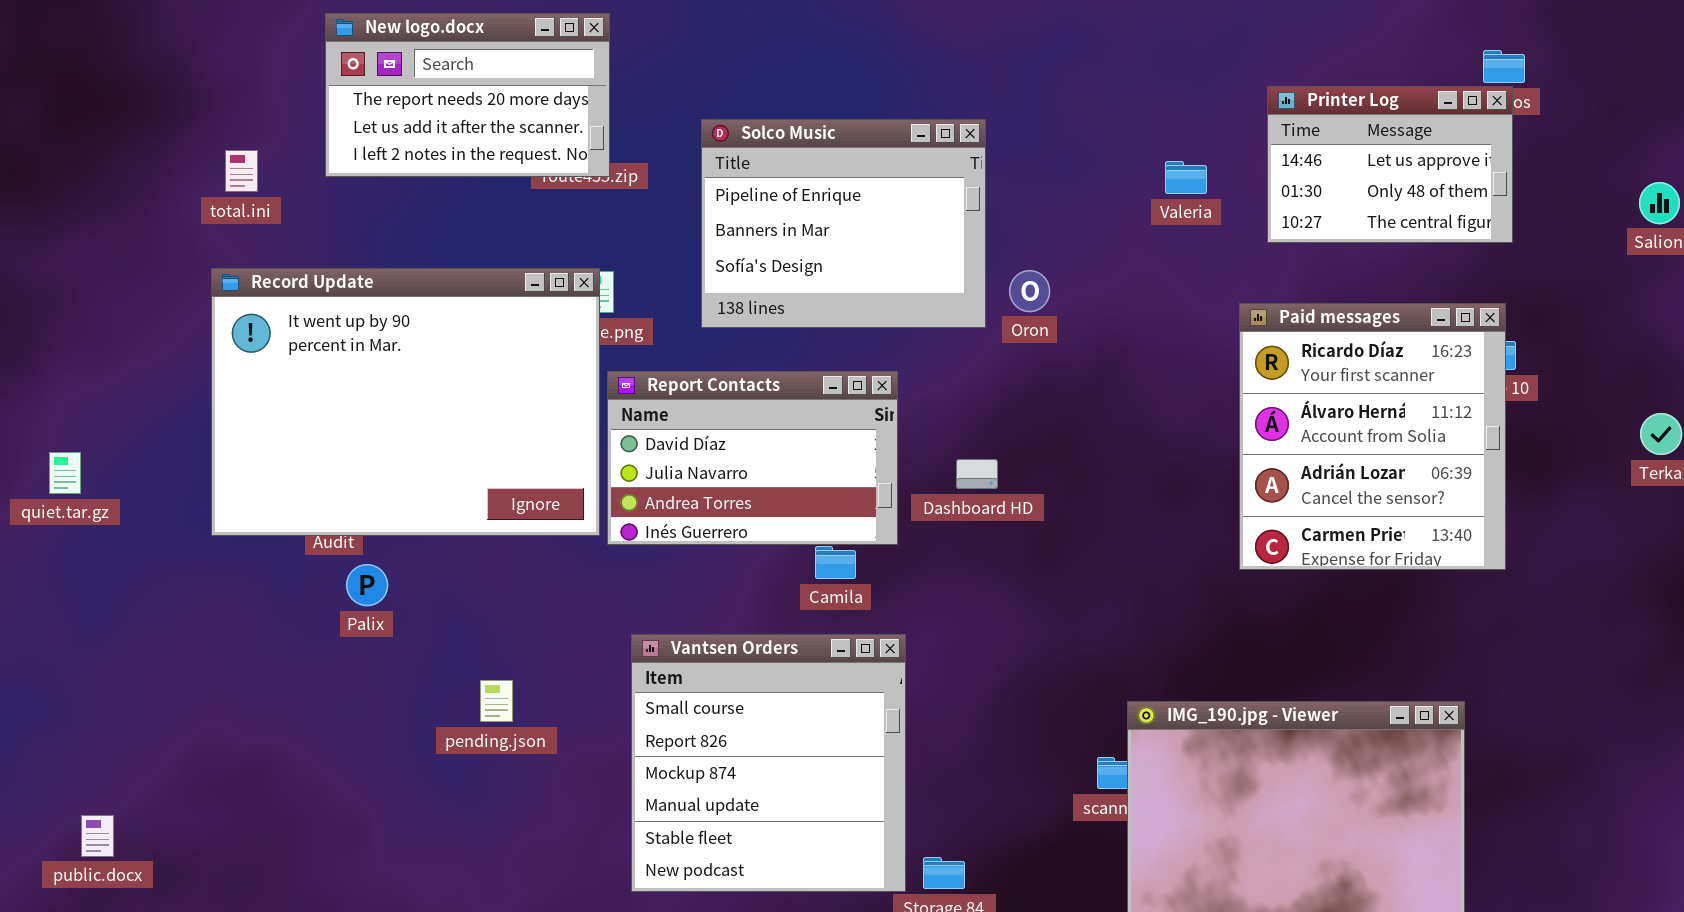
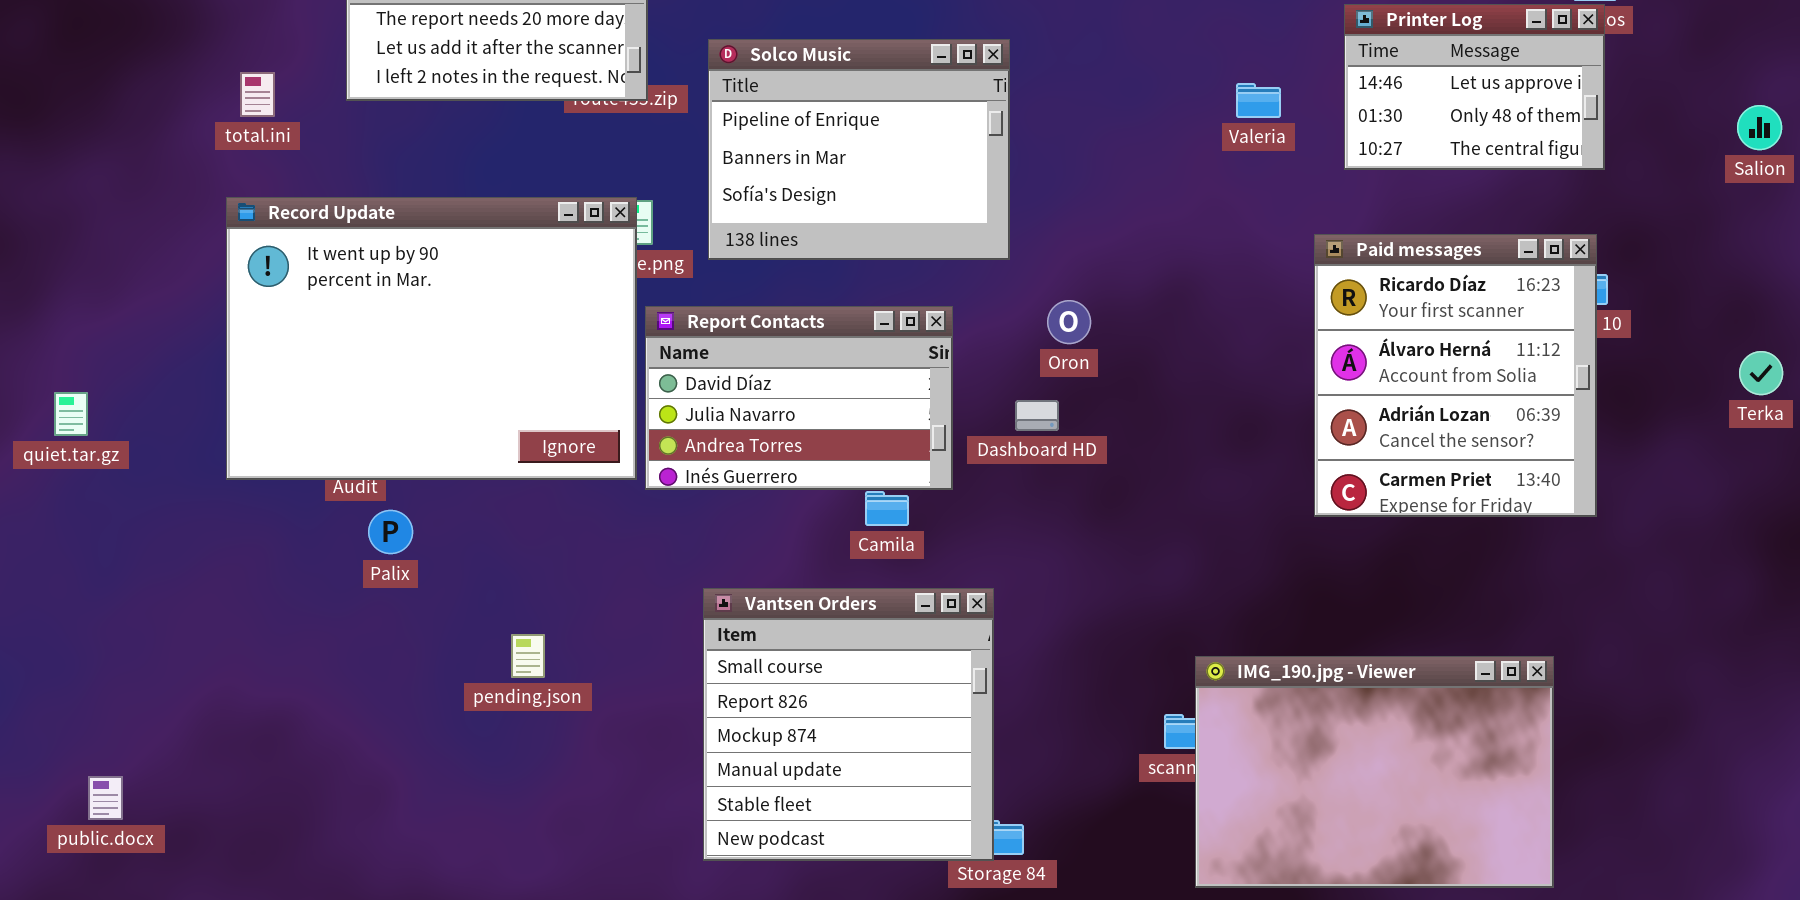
Solco Music: [701,119,986,328] -> [708,39,1010,260], moved
Oron: [1009,270,1050,312] -> [1047,300,1091,344], moved
Vantsen Orders: [631,634,906,892] -> [703,588,994,861], moved

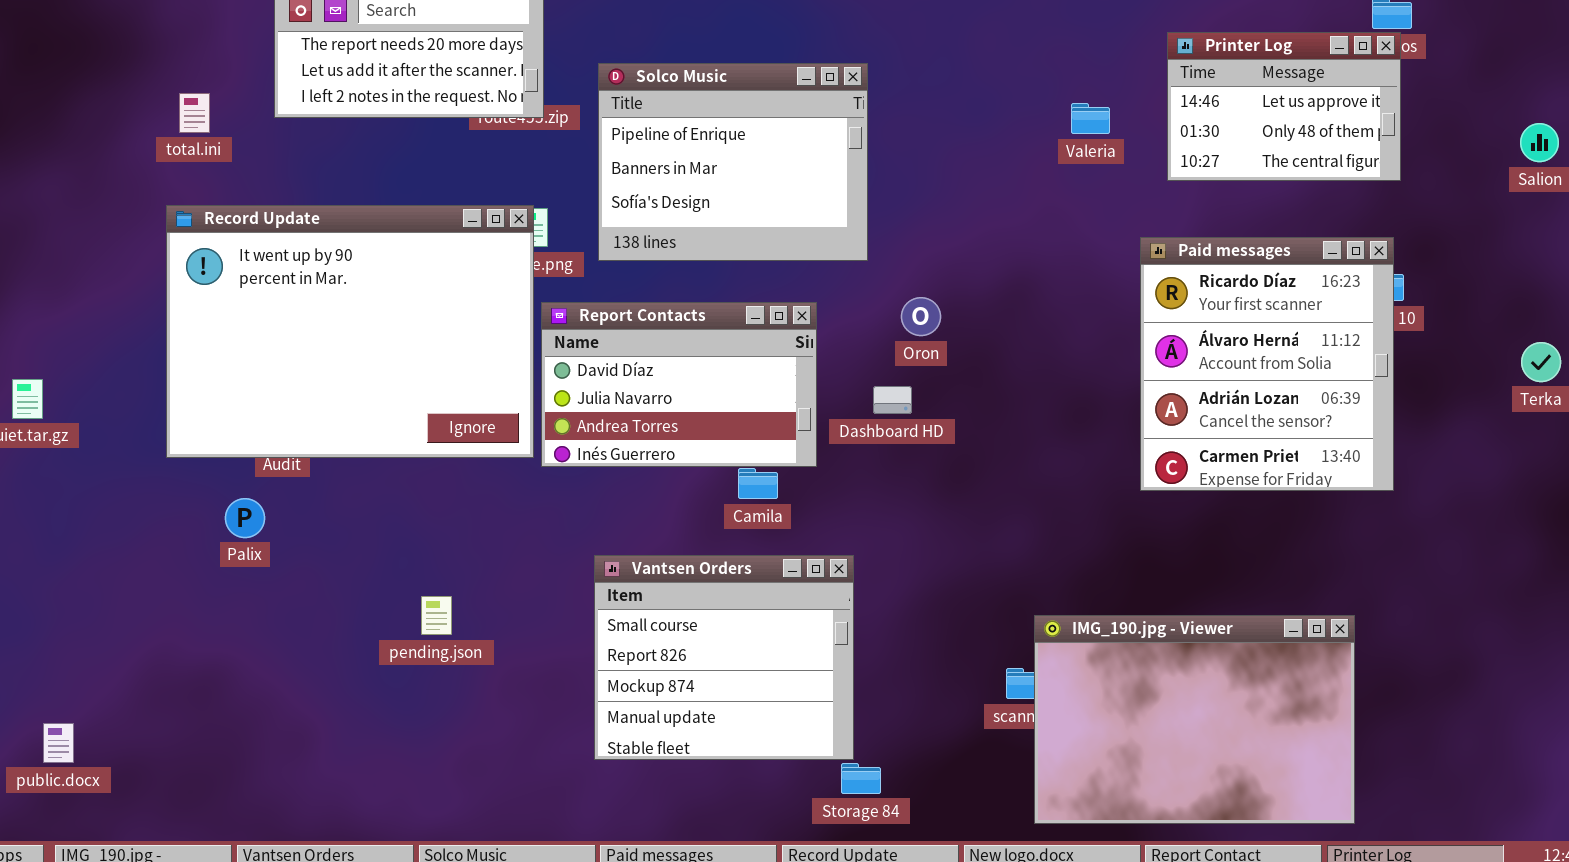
Palix: [368,510,413,554] -> [225,498,265,538], moved
Vantsen Orders: [703,588,994,861] -> [594,555,854,760], resized

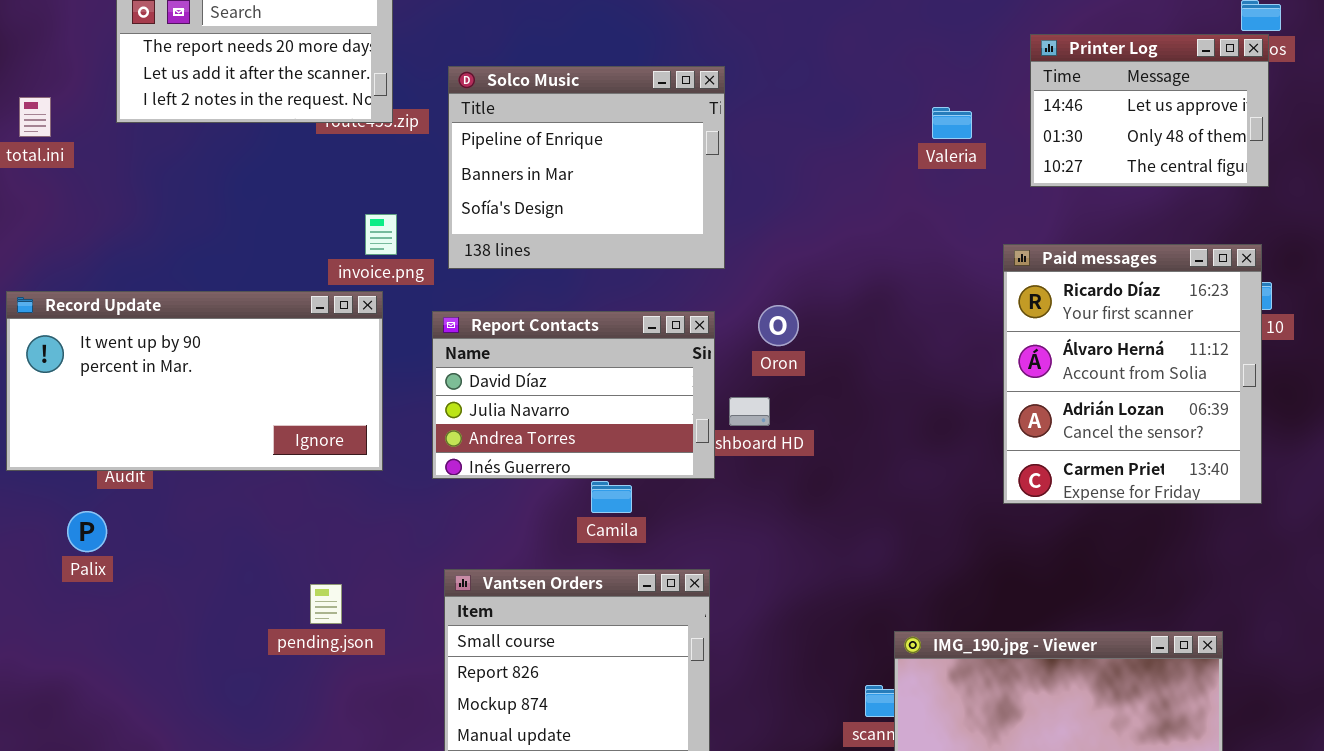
Record Update: [166,205,534,458] -> [6,291,383,471], resized
Report Contacts: [541,302,817,467] -> [432,311,715,479], moved
pending.json: [421,596,452,635] -> [310,584,342,624], moved

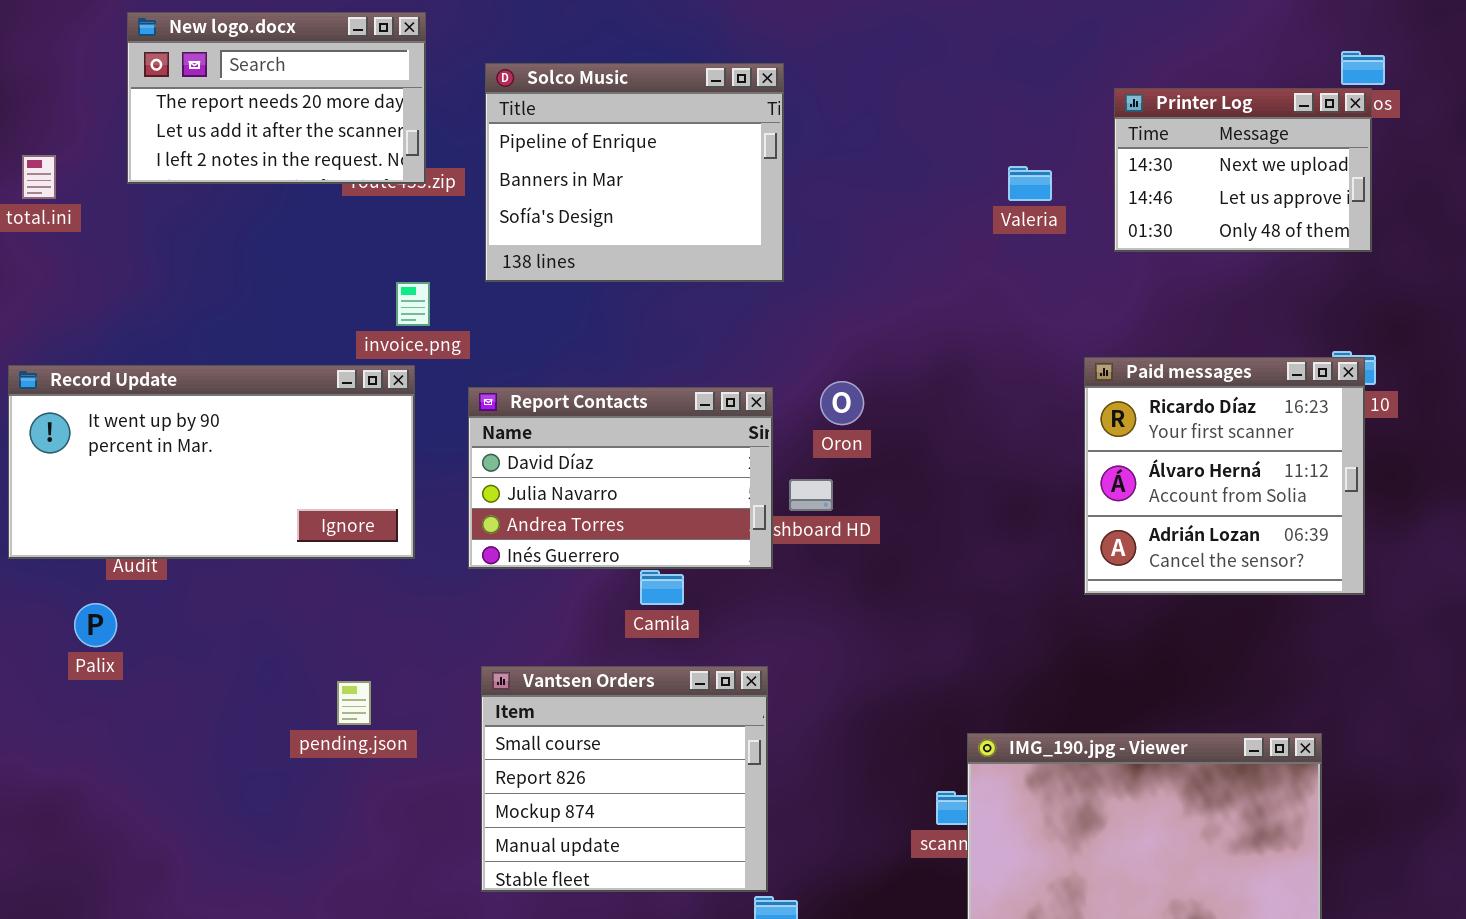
Printer Log: [1030,34,1269,187] -> [1114,88,1372,252], scrolled up 1 row
Solco Music: [448,66,725,269] -> [485,63,784,282], moved
Paid messages: [1003,244,1262,504] -> [1084,357,1365,595], resized

